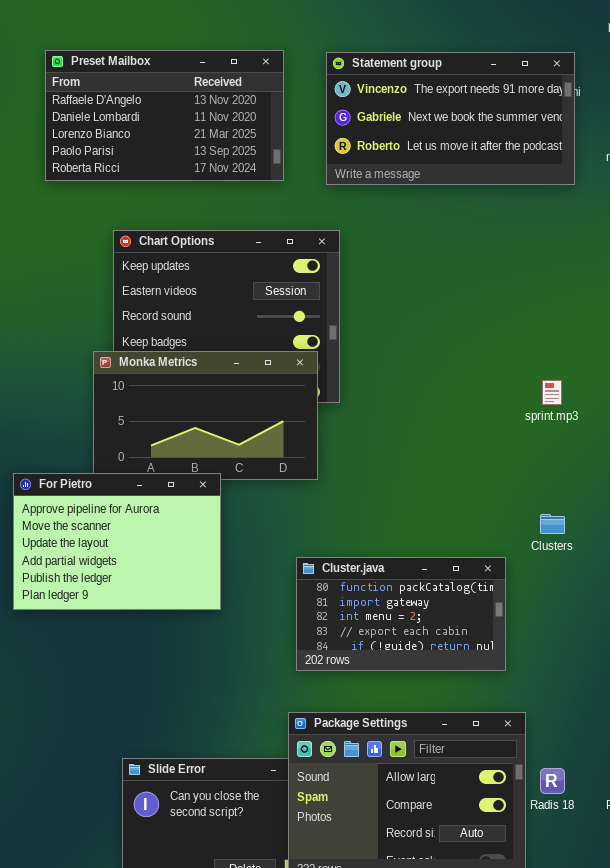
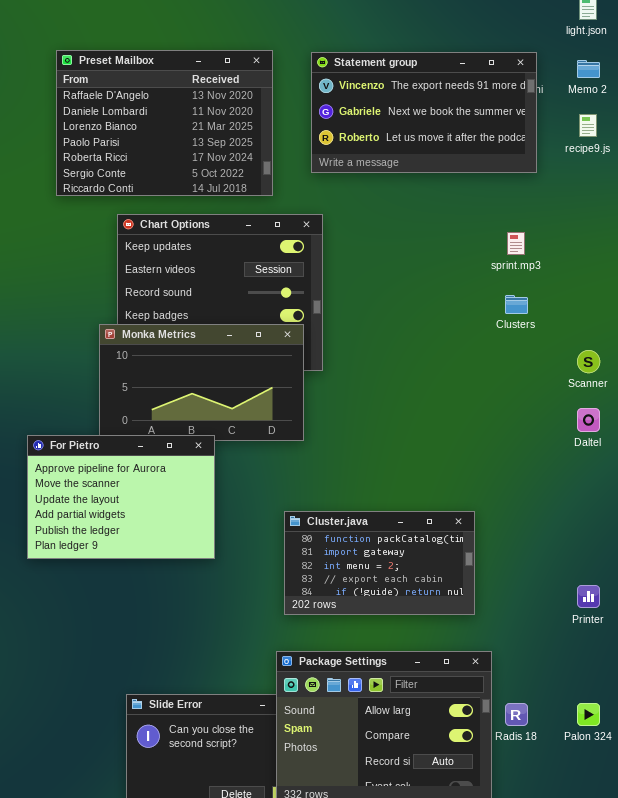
Preset Mailbox: [45,50,284,181] -> [56,50,273,196], resized
sprint.mp3: [542,380,562,405] -> [507,232,525,255], moved
Clusters: [540,514,565,534] -> [505,295,528,314], moved

